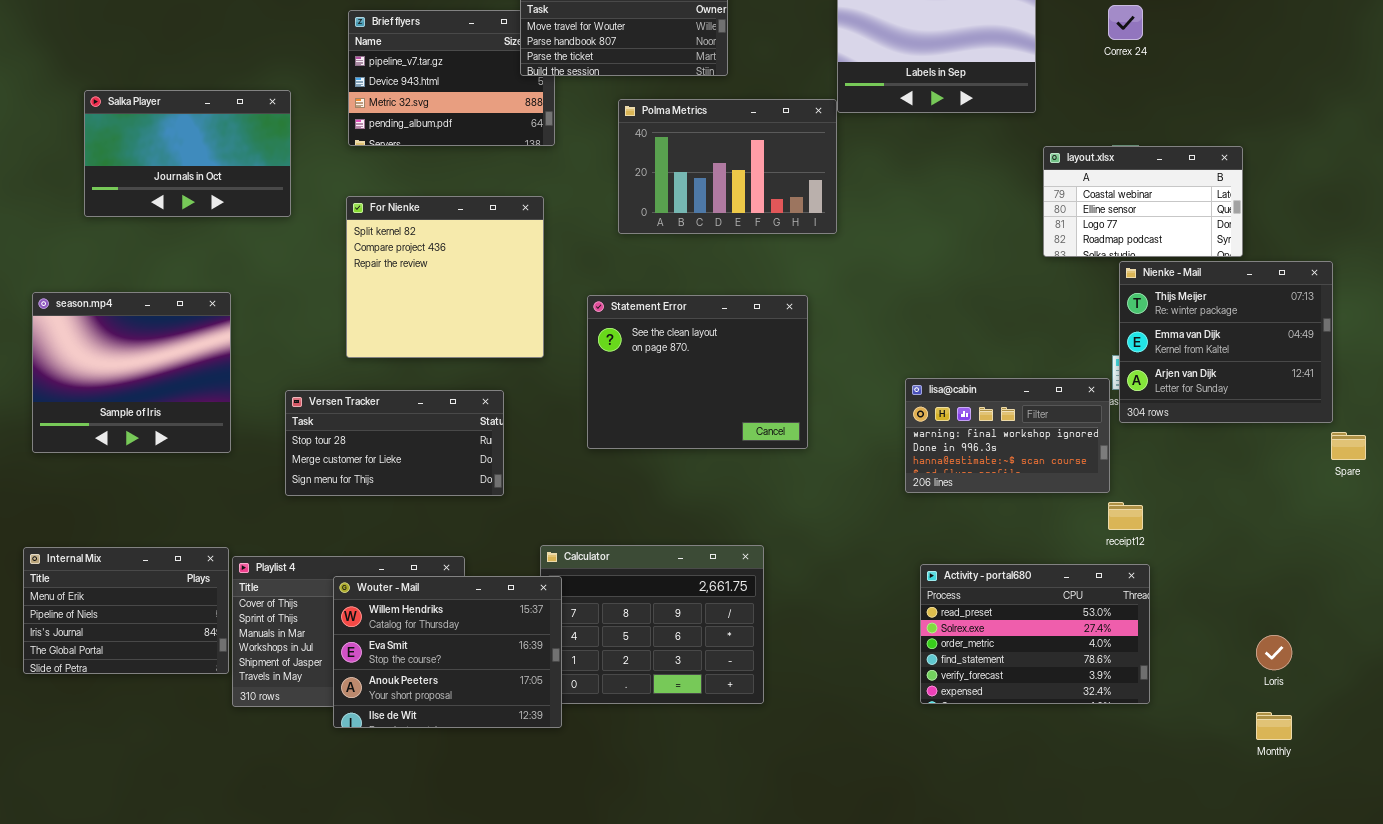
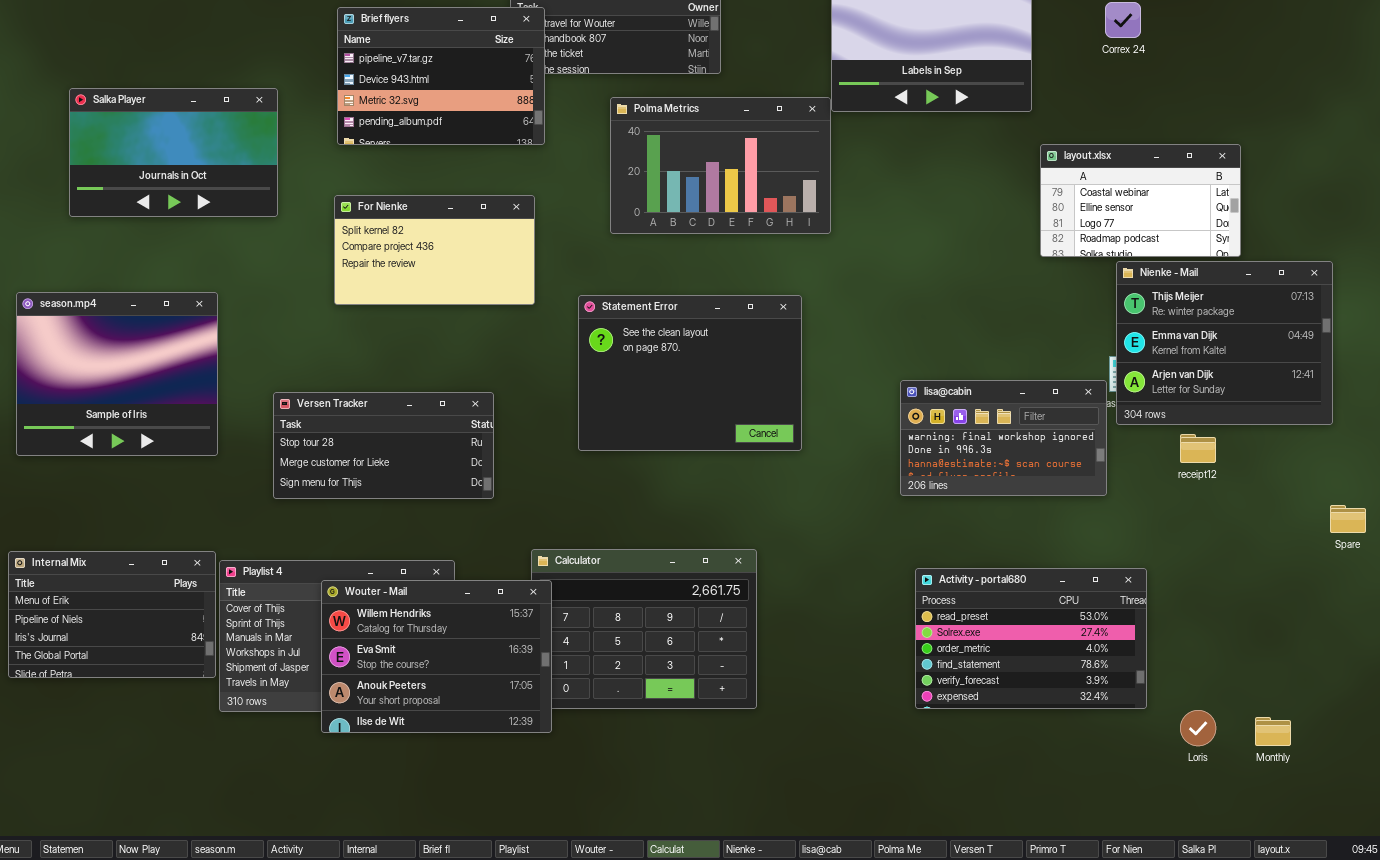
Brief flyers: [348,10,555,146] -> [337,7,545,145], raised
For Nienke: [346,196,544,358] -> [334,195,535,305], resized
Spare: [1331,432,1366,460] -> [1330,505,1366,533], moved
receipt12: [1108,502,1143,530] -> [1180,434,1216,463], moved
Loris: [1256,635,1292,670] -> [1180,710,1216,746], moved

